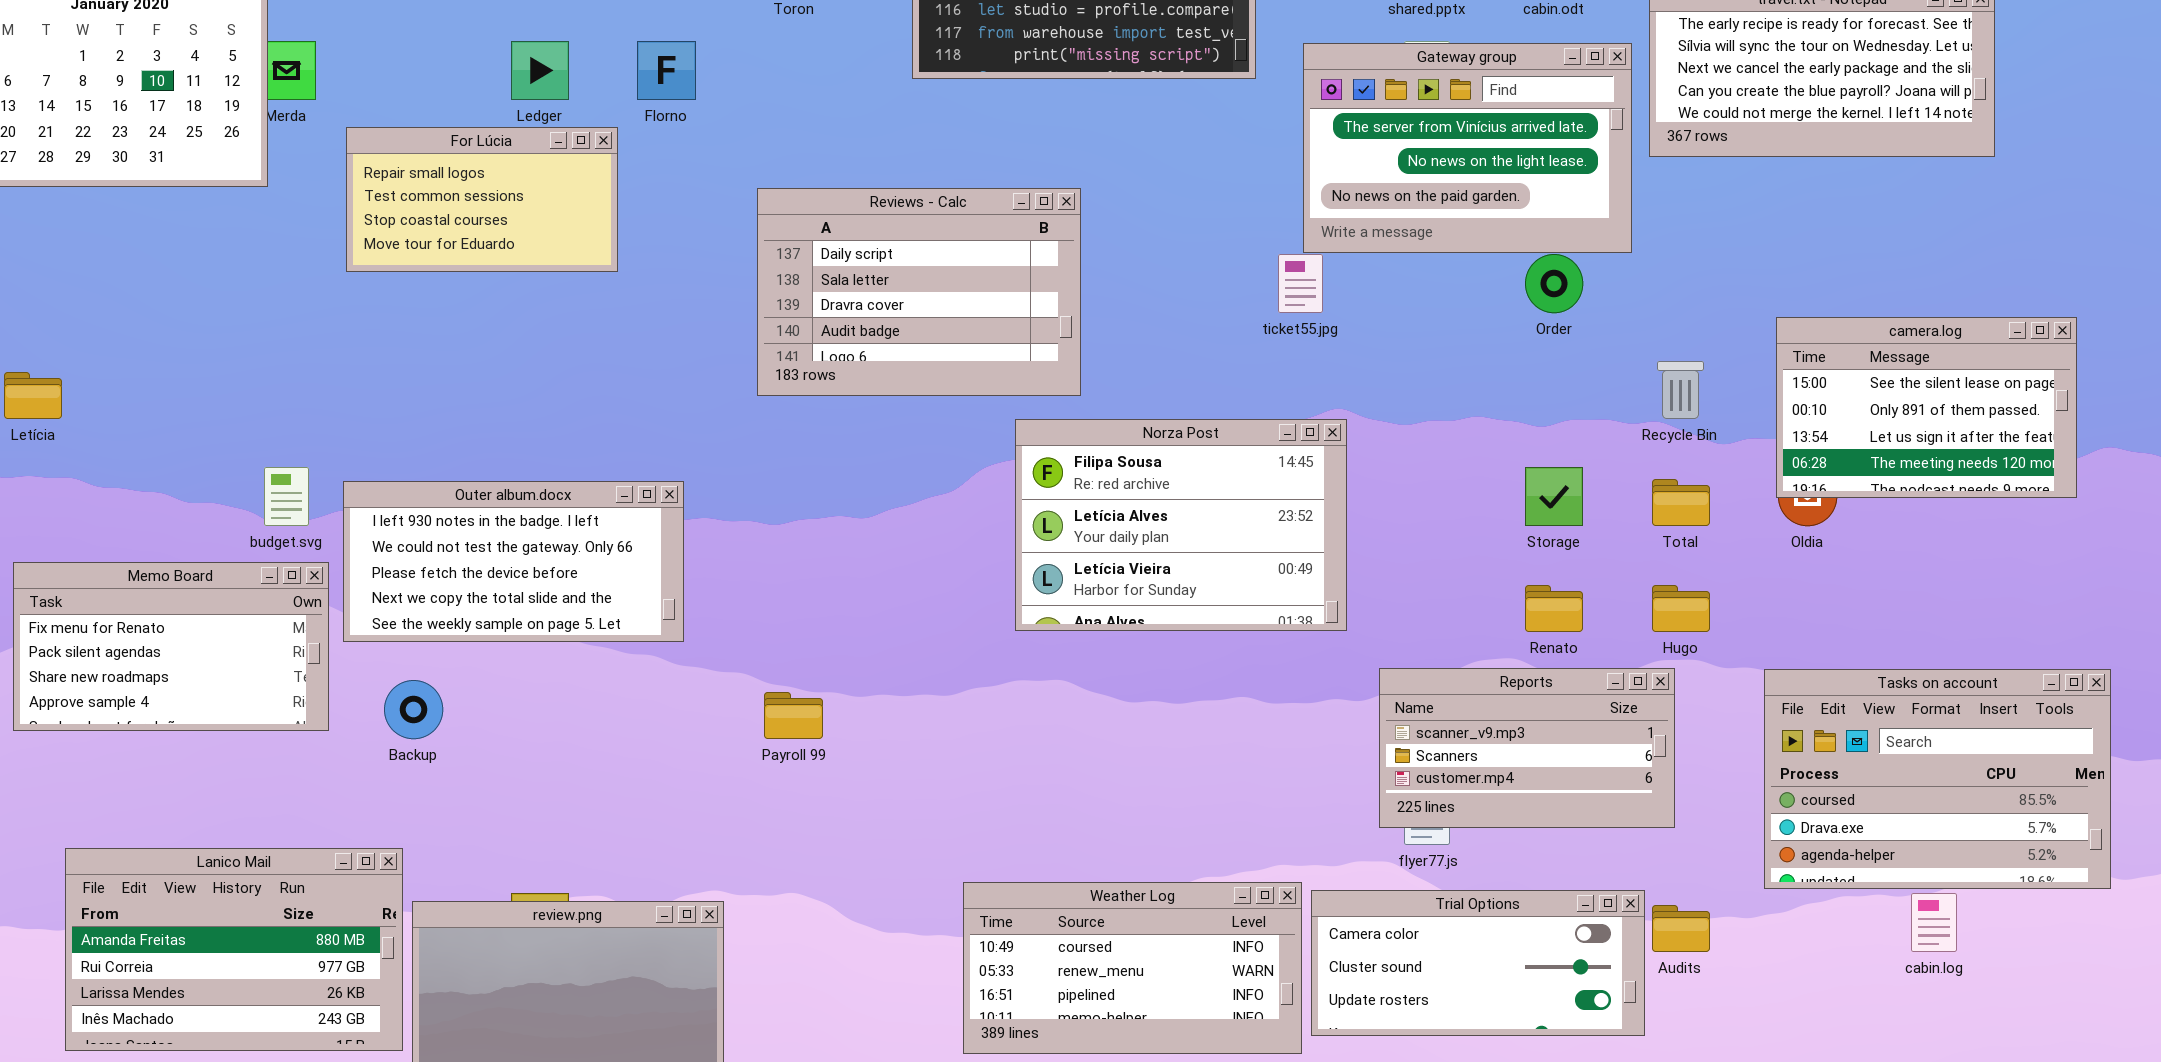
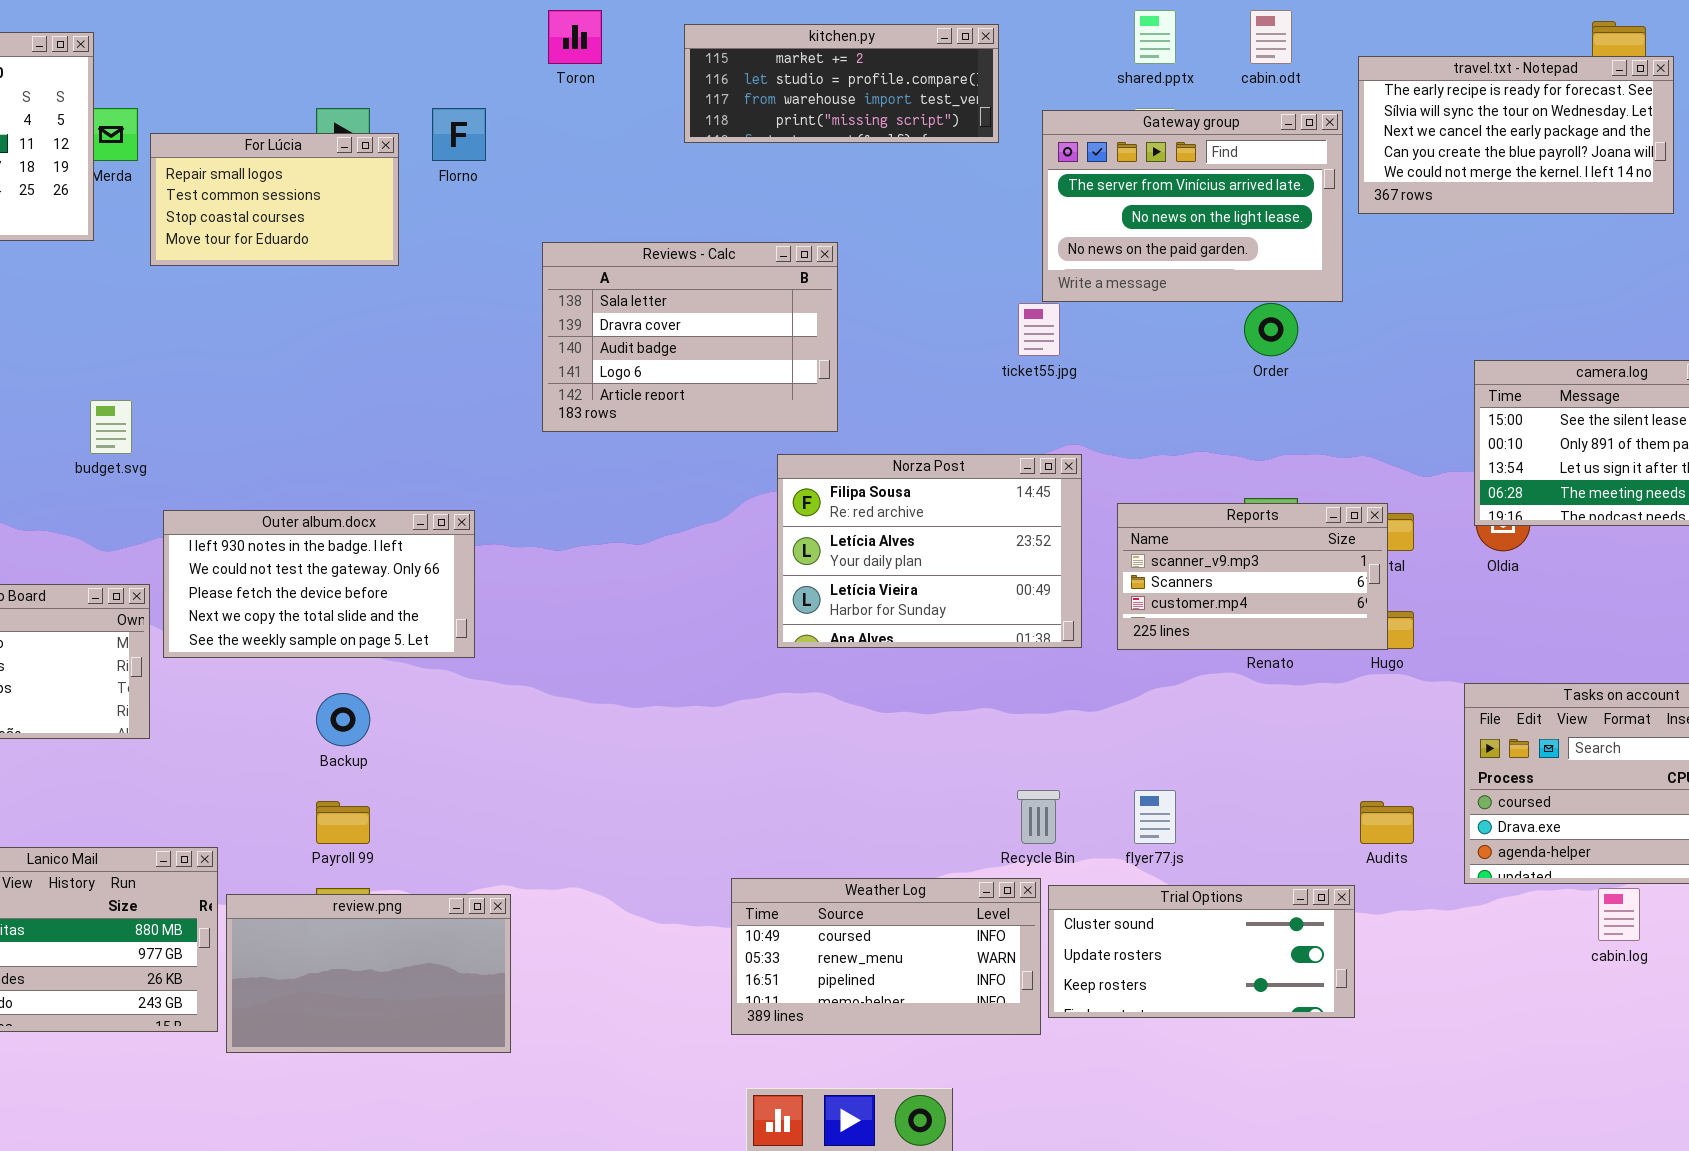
For Lúcia: [346,127,618,272] -> [150,133,399,266], moved
Reviews - Calc: [757,188,1081,396] -> [542,242,838,432], scrolled down 1 row
Recycle Bin: [1657,361,1704,419] -> [1017,790,1060,844], moved
budget.svg: [264,467,309,526] -> [90,400,132,454], moved
Reports: [1379,668,1675,828] -> [1117,503,1388,650], moved
Backup: [384,680,443,739] -> [316,693,370,746], moved
Payroll 99: [764,692,823,739] -> [316,801,370,844], moved
Trial Options: [1311,890,1645,1036] -> [1048,885,1355,1018], scrolled down 1 row
Audits: [1652,905,1710,952] -> [1360,801,1414,844], moved

